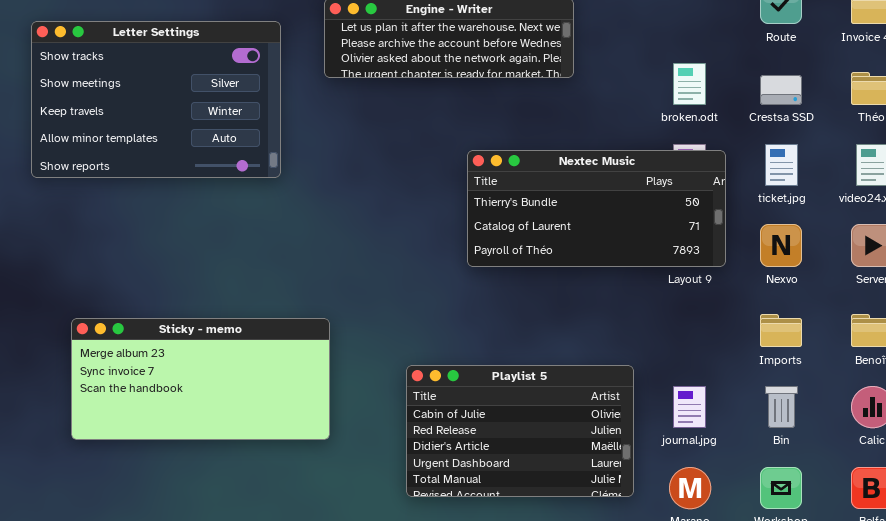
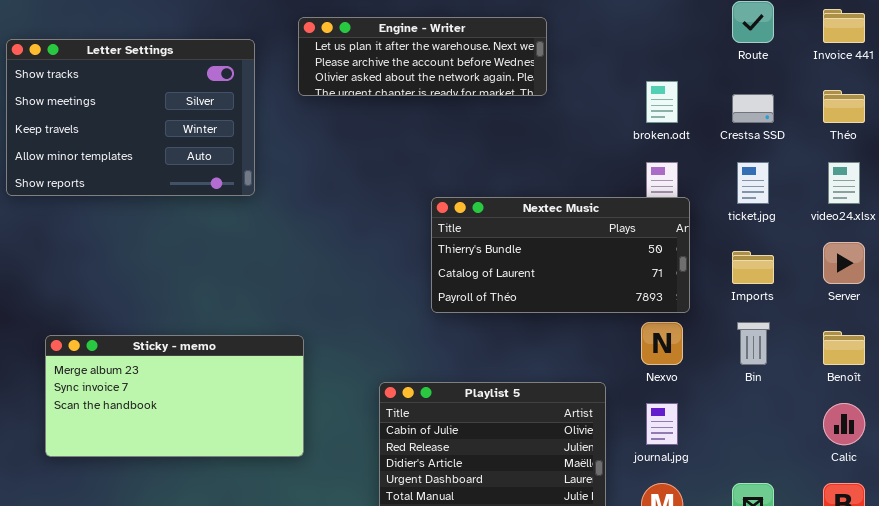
Nextec Music: [467,150,726,267] -> [431,197,690,313], moved
Nexvo: [760,224,802,267] -> [641,322,683,365], moved
Imports: [760,314,802,347] -> [732,251,774,284], moved
Bin: [765,386,798,428] -> [737,322,770,365], moved

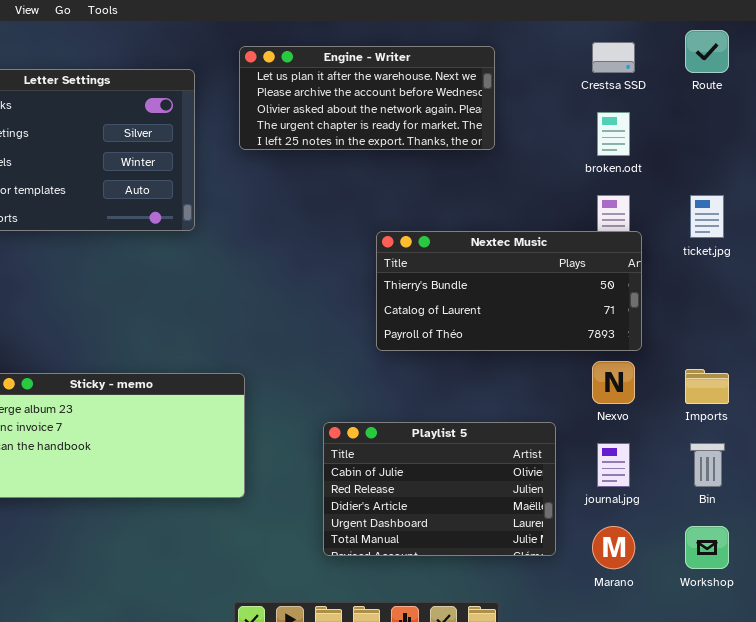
Engine - Writer: [298,17,547,96] -> [239,46,495,150], resized
Crestsa SSD: [732,94,774,123] -> [592,42,635,73], moved
Imports: [732,251,774,284] -> [685,369,729,404], moved
Bin: [737,322,770,365] -> [690,443,725,487], moved

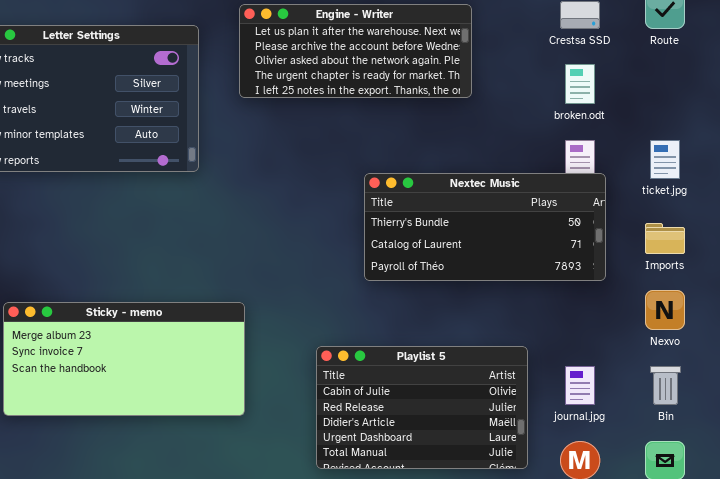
Nexvo: [592,361,635,404] -> [645,290,685,330], moved
Imports: [685,369,729,404] -> [645,223,685,254], moved

